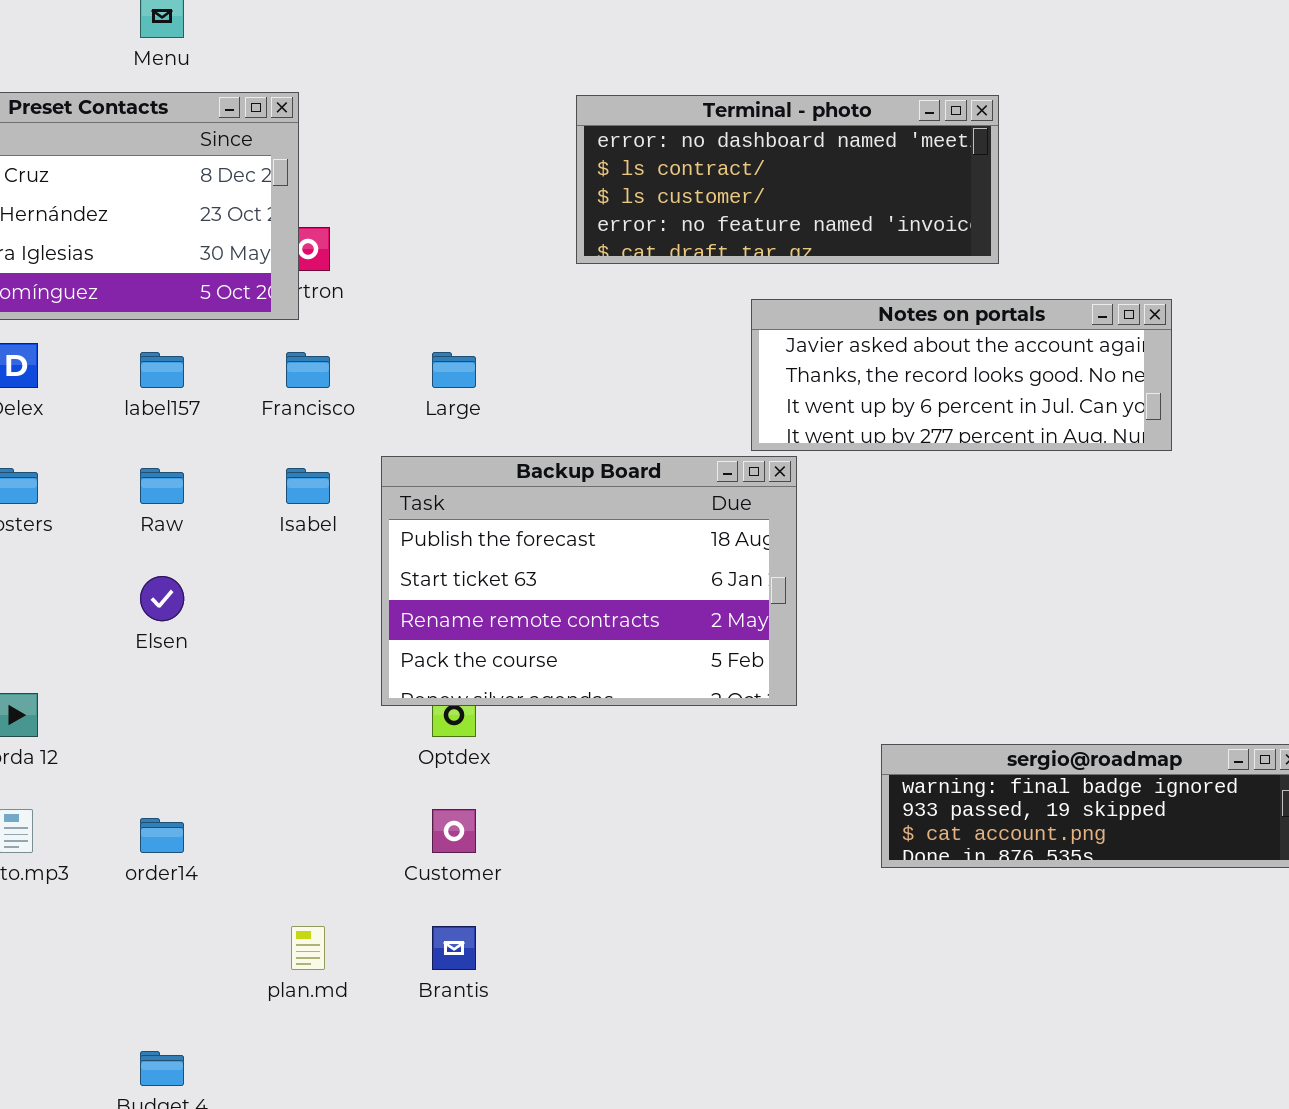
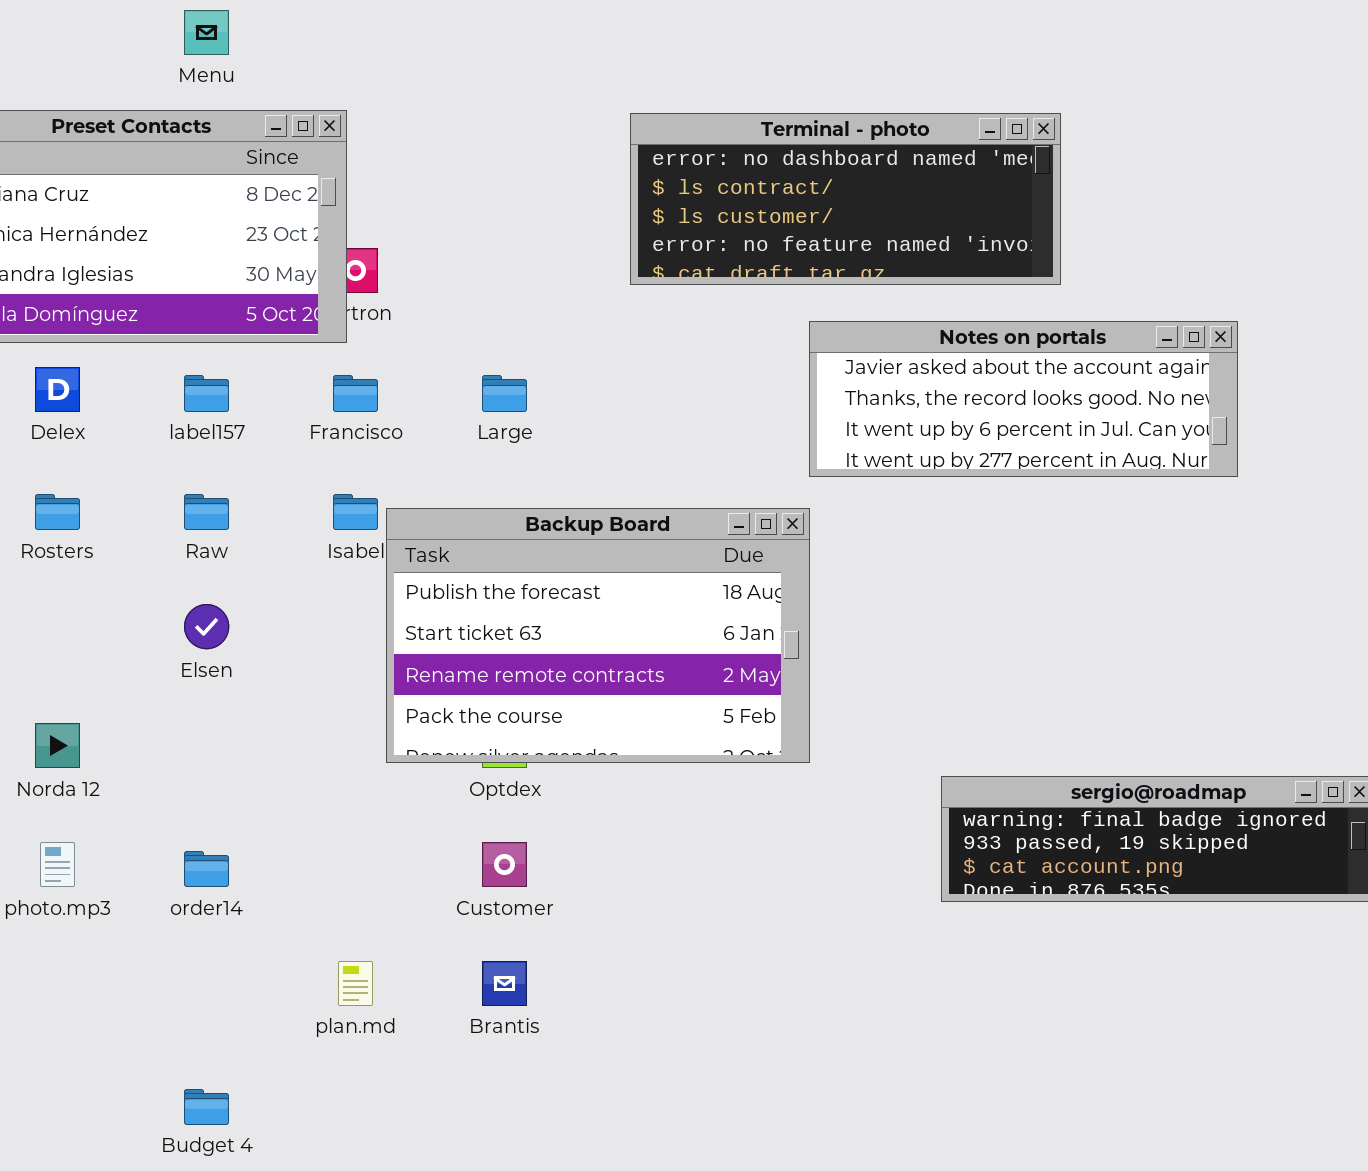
Backup Board: [381,456,797,706] -> [386,508,810,763], moved

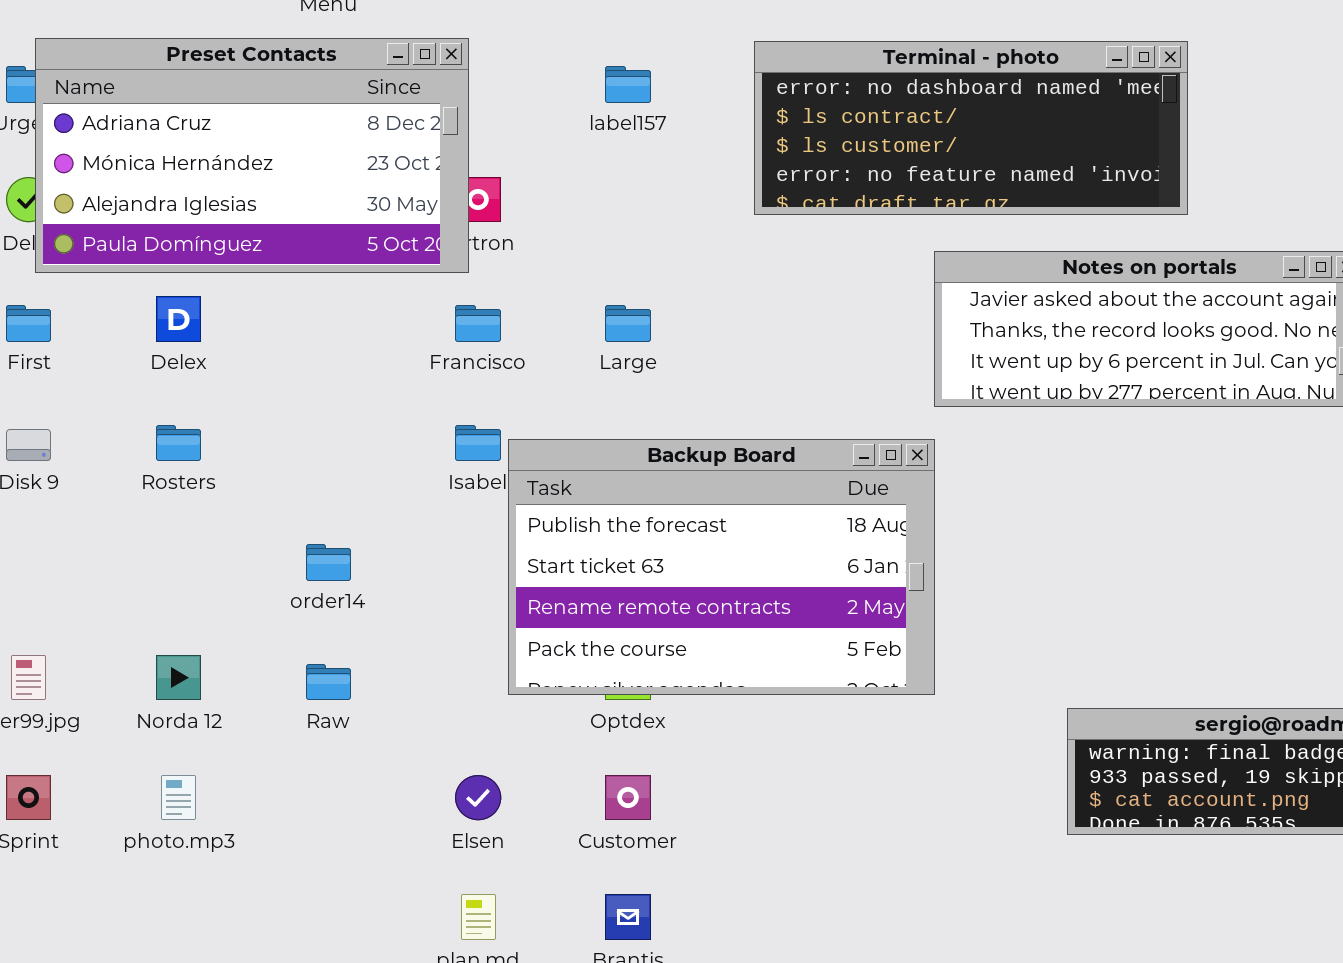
label157: [184,375,229,412] -> [605,66,651,103], moved
Raw: [184,494,229,530] -> [306,664,351,700], moved
Elsen: [184,604,229,649] -> [455,775,501,820], moved
order14: [184,851,229,887] -> [306,544,351,581], moved

